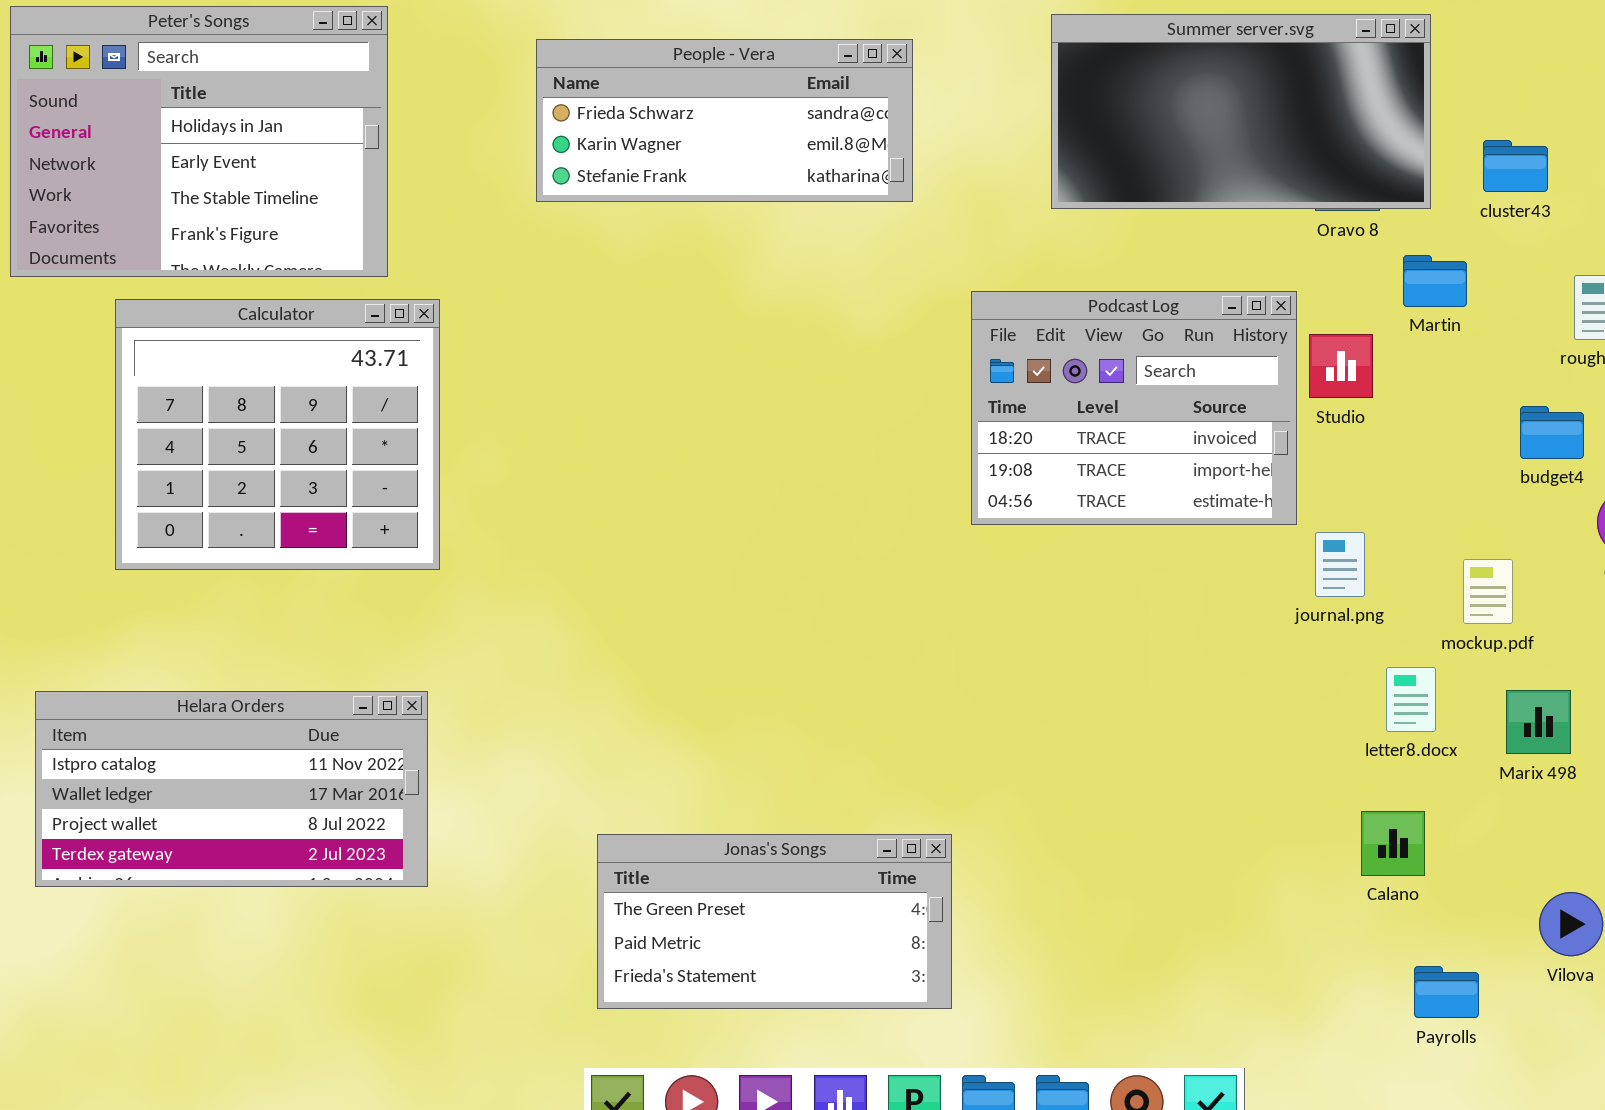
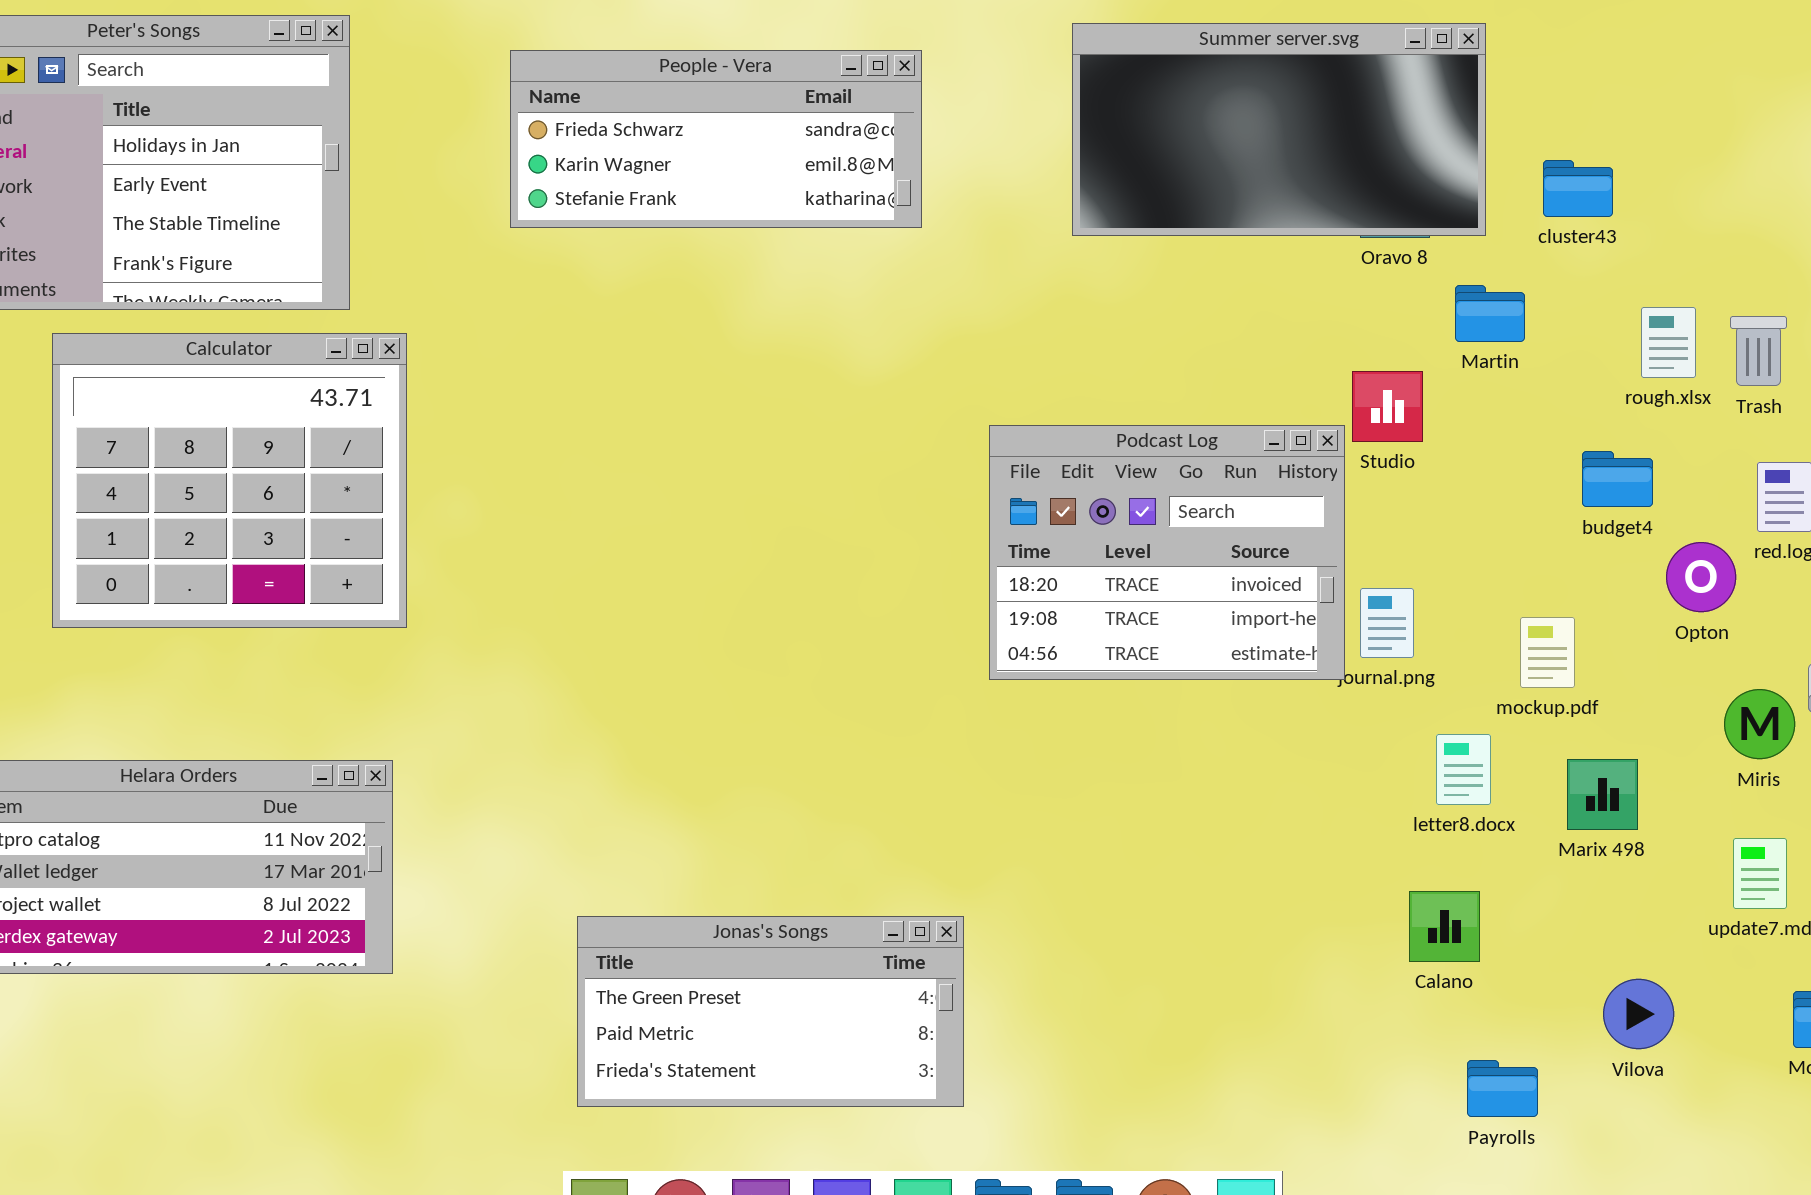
Podcast Log: [971,291,1297,525] -> [989,425,1345,680], moved

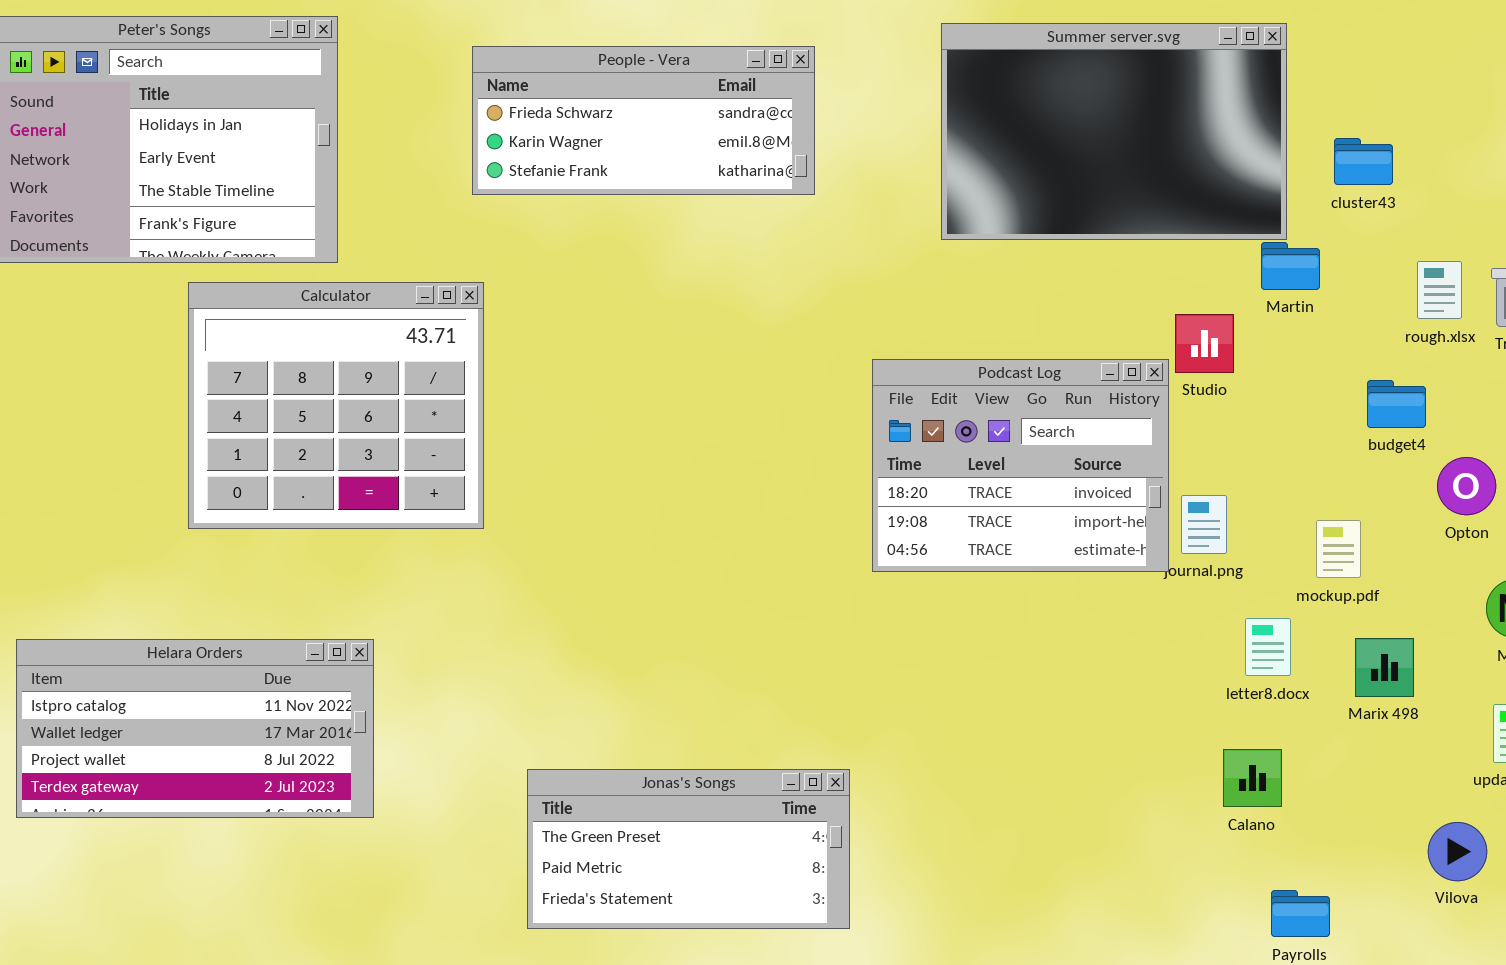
Summer server.svg: [1072,23,1486,236] -> [941,23,1287,240], resized
Calculator: [52,333,407,628] -> [188,282,484,529], moved
Vilova: [1603,979,1674,1049] -> [1428,822,1487,881], moved

